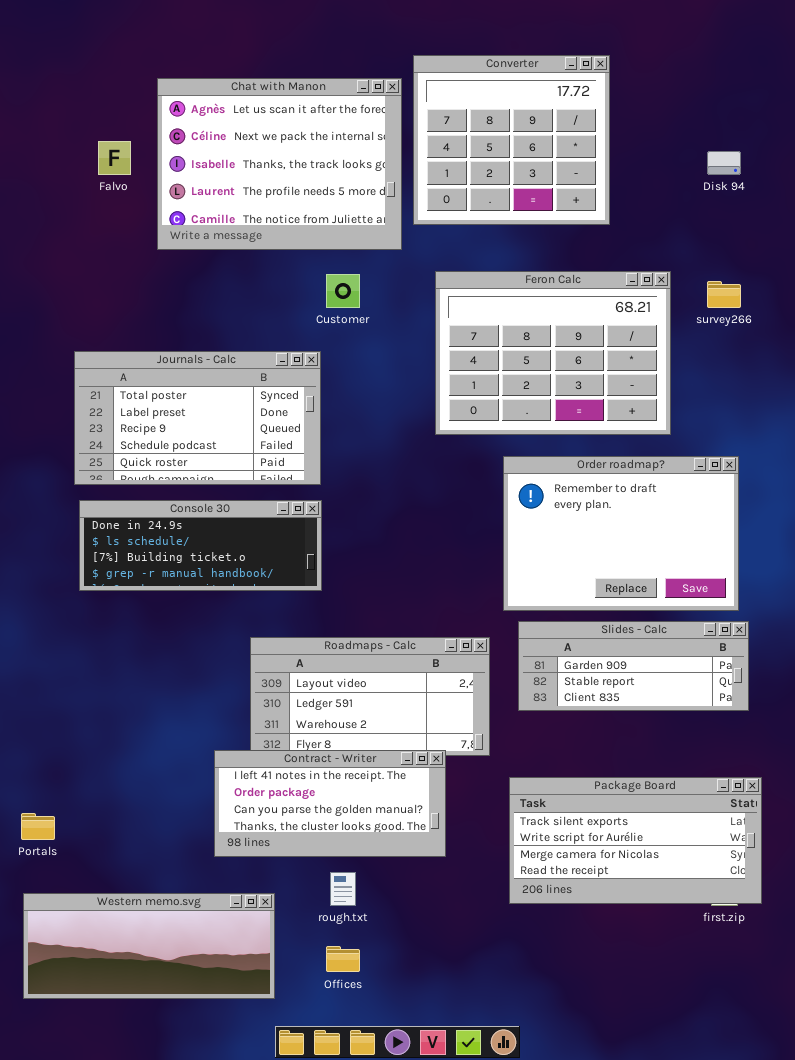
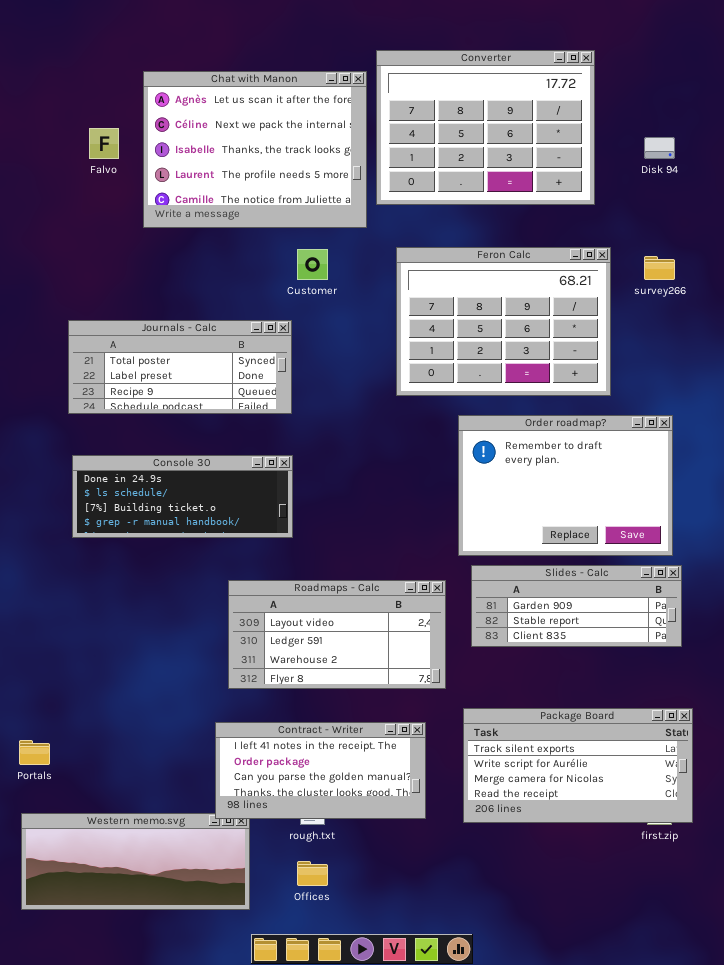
Converter: [413,55,610,225] -> [376,50,595,205], resized
Journals - Calc: [74,351,321,485] -> [68,320,292,414], resized
Contract - Writer: [214,750,446,857] -> [215,722,426,819], moved

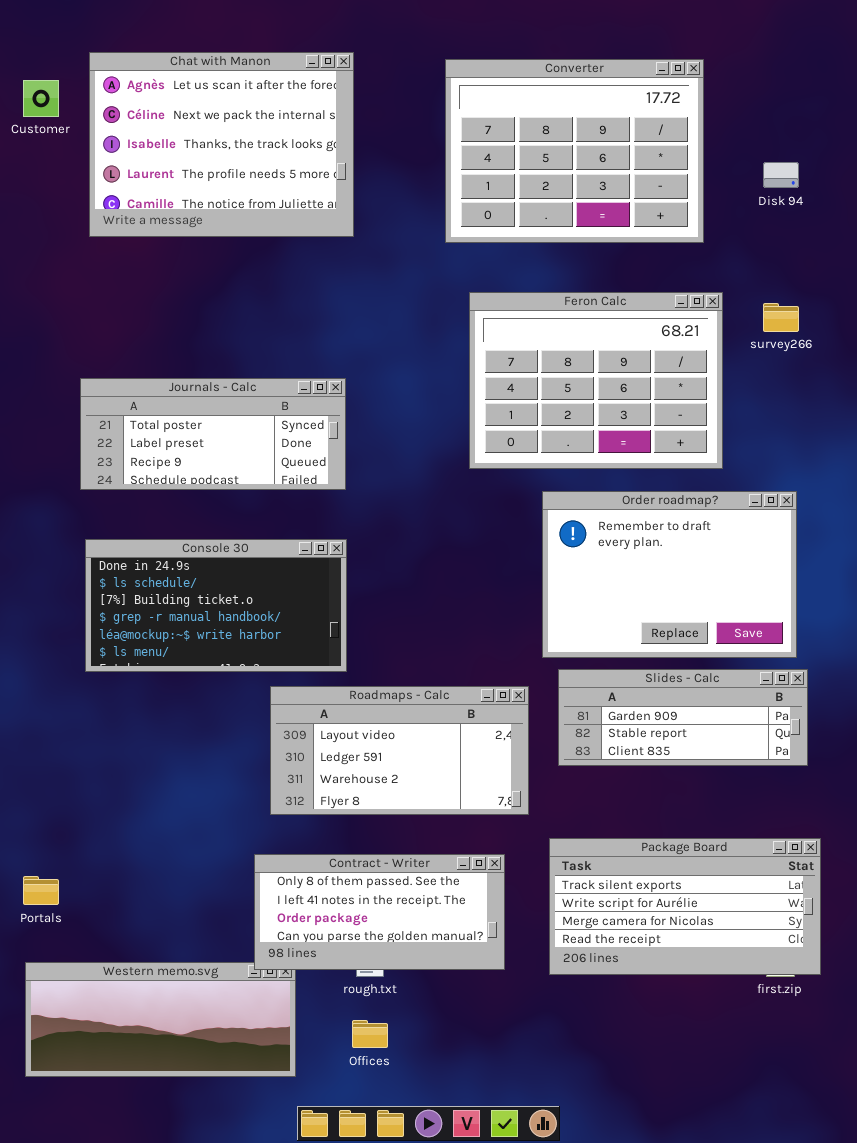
Chat with Manon: [143,71,367,228] -> [89,52,354,237], moved
Customer: [297,249,328,280] -> [23,80,59,117], moved
Console 30: [72,455,293,538] -> [85,539,347,672], resized
Contract - Writer: [215,722,426,819] -> [254,854,505,970], scrolled up 1 row

